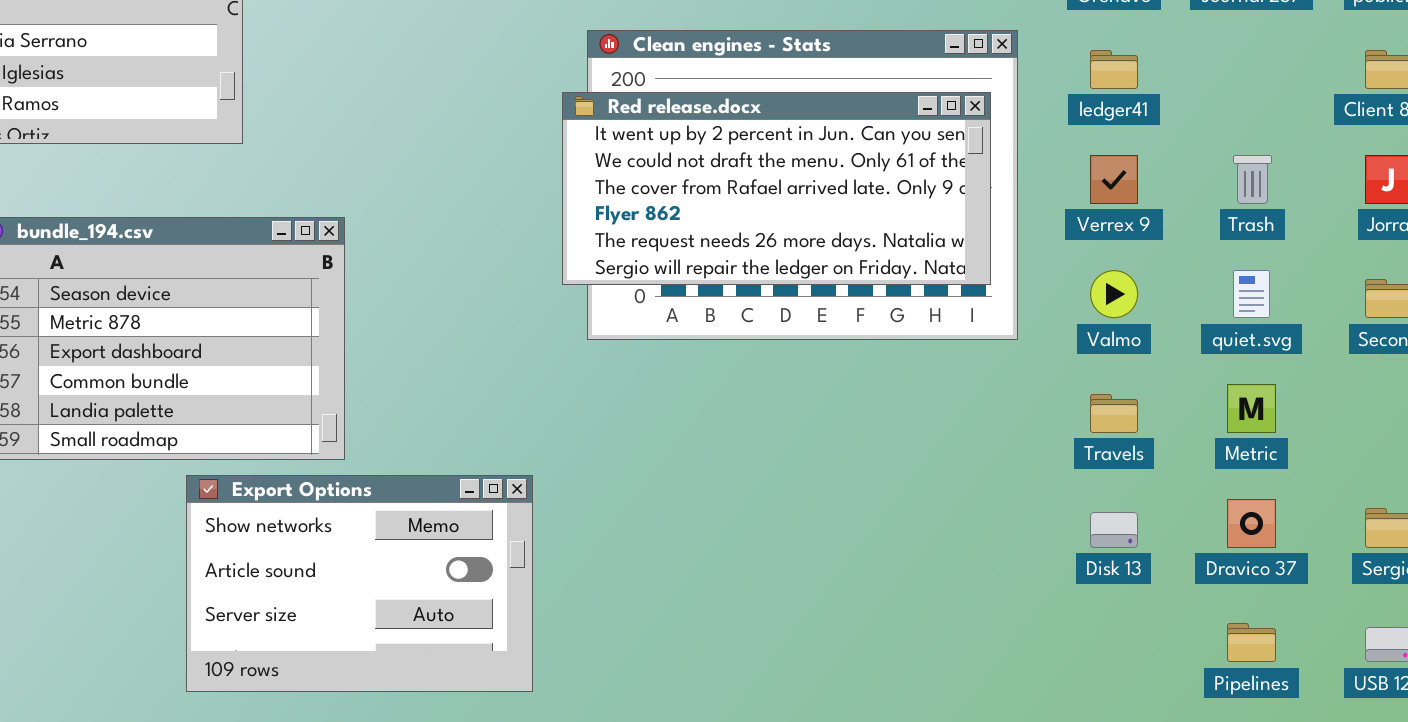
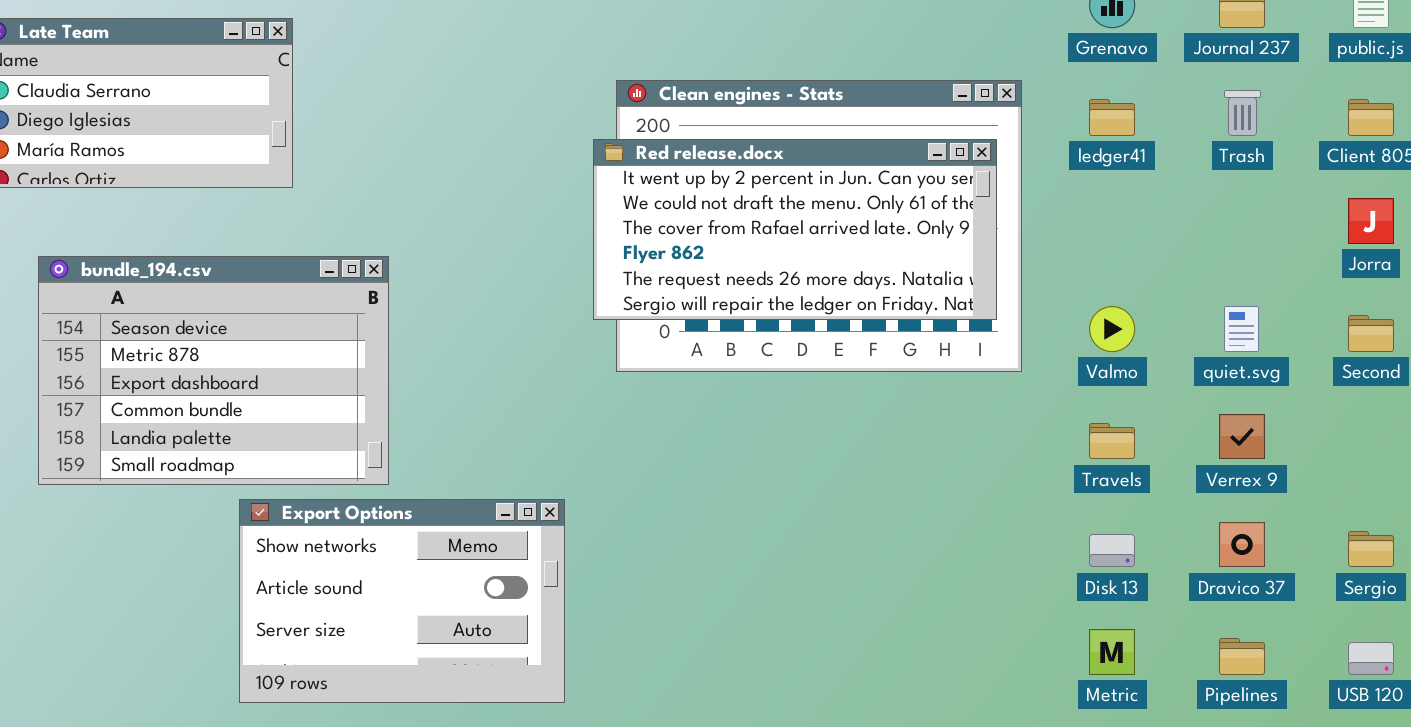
Verrex 9: [1090,155,1138,204] -> [1219,414,1265,459], moved
Trash: [1233,155,1272,204] -> [1224,90,1261,136], moved
Metric: [1227,384,1276,433] -> [1089,629,1135,675], moved

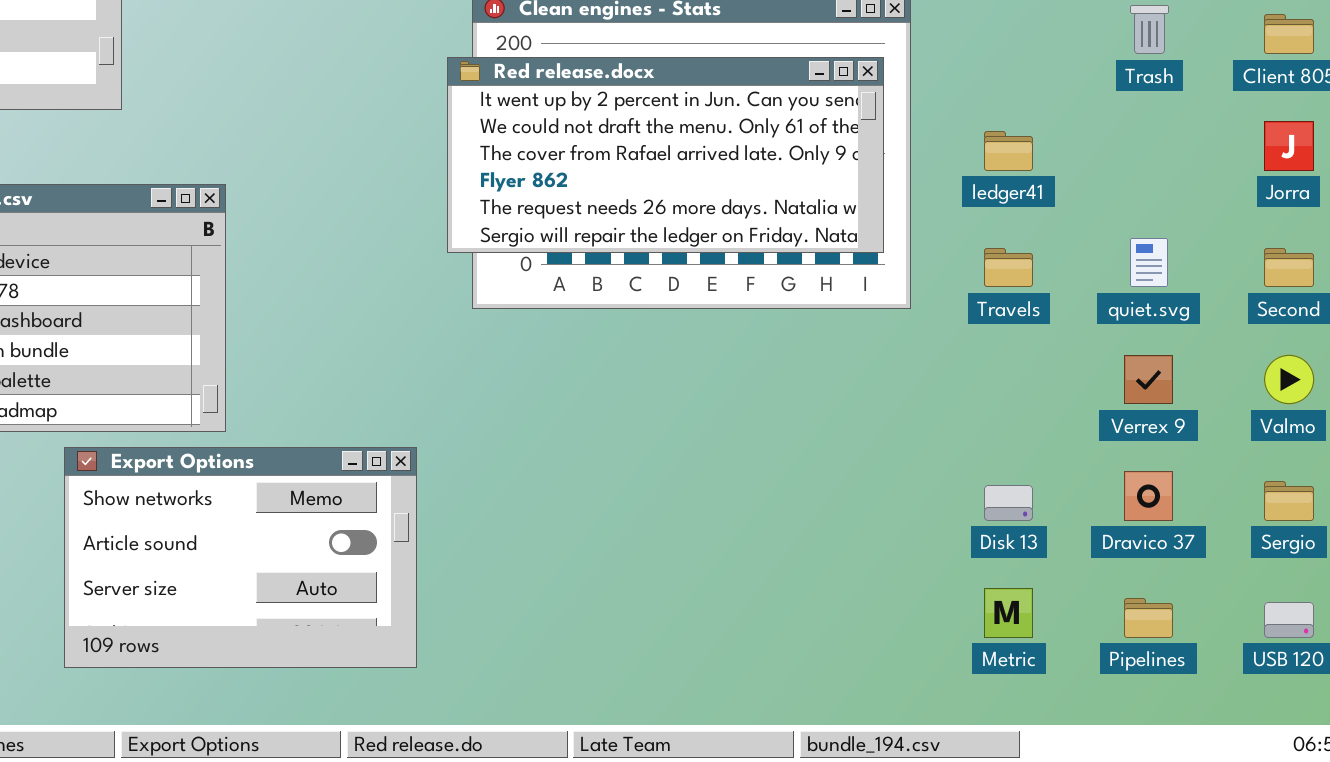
ledger41: [1089,99,1135,136] -> [984,131,1033,171], moved
Valmo: [1089,306,1135,352] -> [1264,355,1314,404], moved
Travels: [1089,423,1135,459] -> [984,248,1033,287], moved

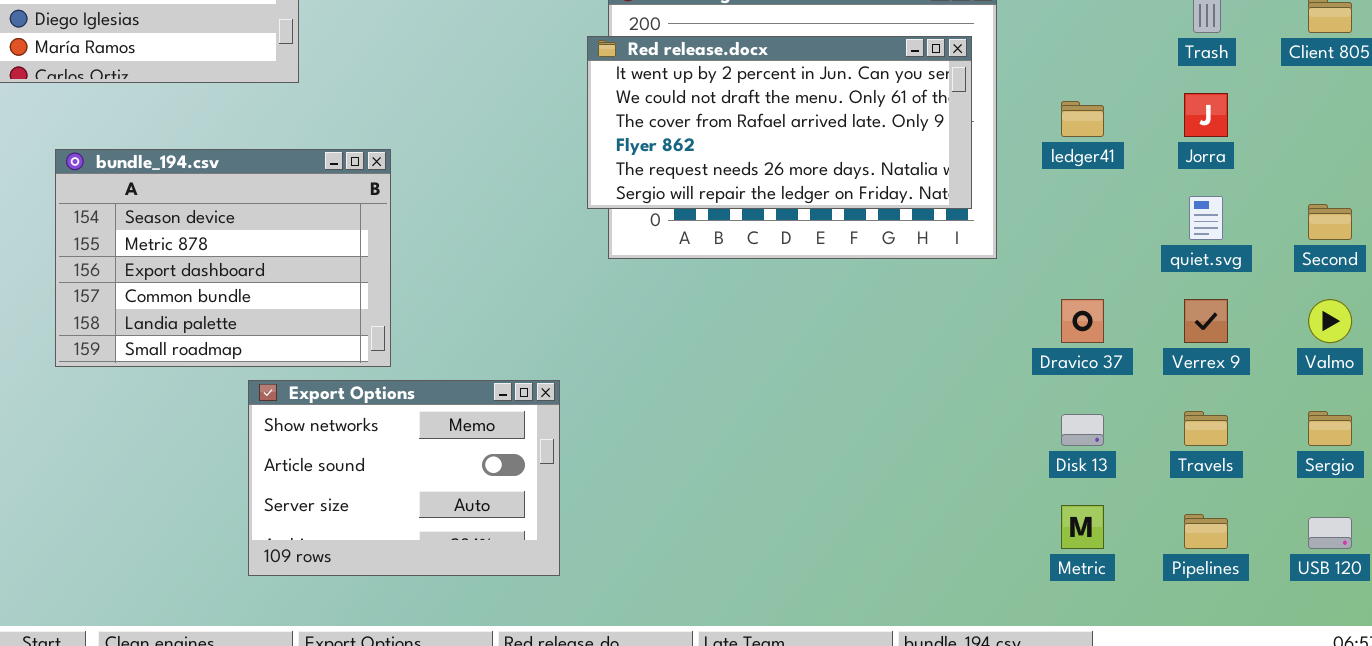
Jorra: [1264,121,1314,171] -> [1184,93,1228,137], moved
Travels: [984,248,1033,287] -> [1184,411,1228,446], moved
Dravico 37: [1124,471,1173,521] -> [1061,299,1104,343], moved

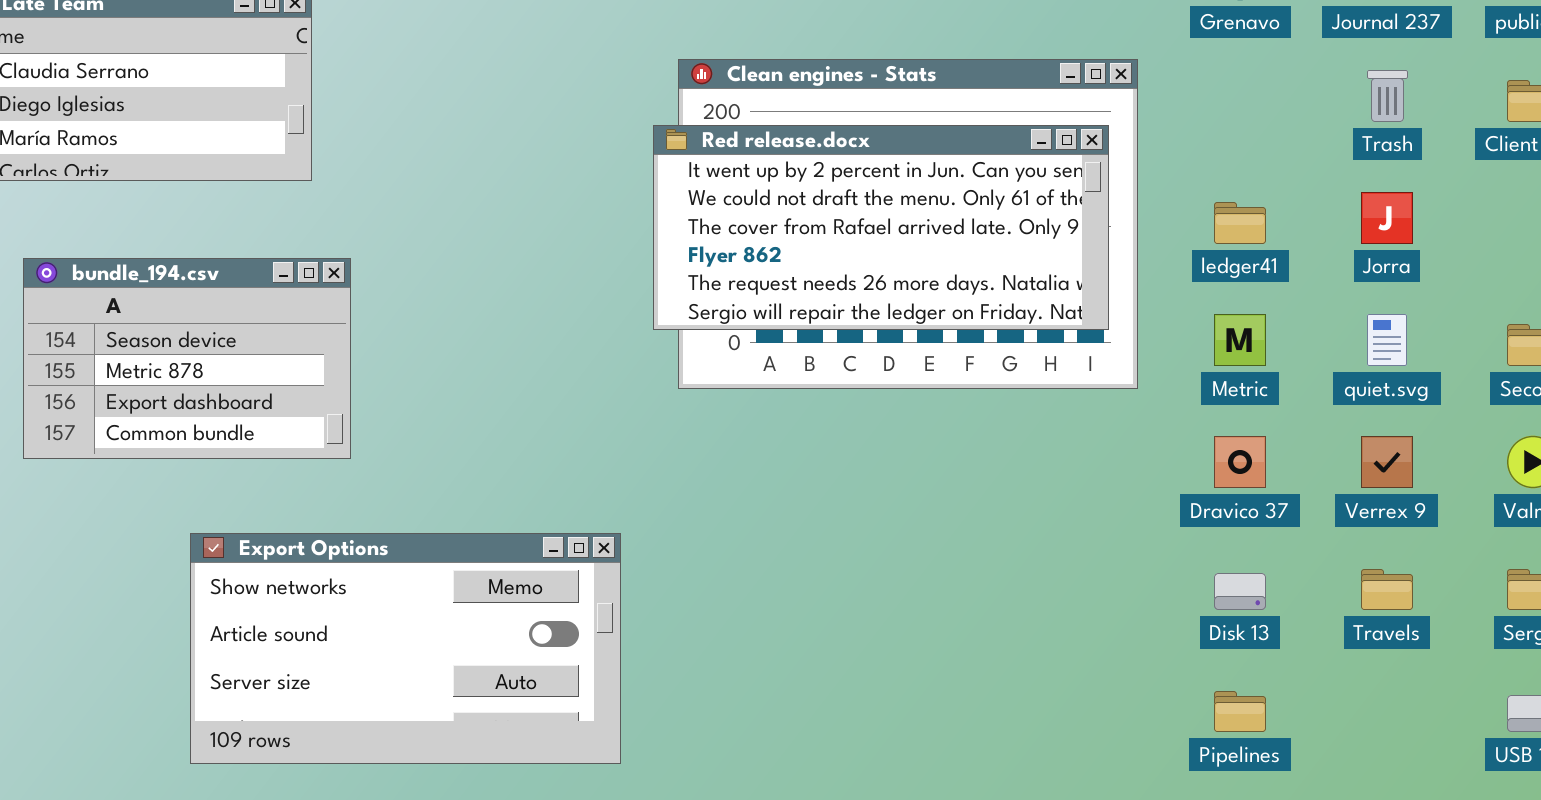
bundle_194.csv: [55,149,391,367] -> [23,258,351,459], resized
Export Options: [248,380,560,576] -> [190,533,621,764], resized
Metric: [1061,505,1104,549] -> [1214,314,1266,366], moved
Pipelines: [1184,514,1228,549] -> [1214,691,1266,732], moved

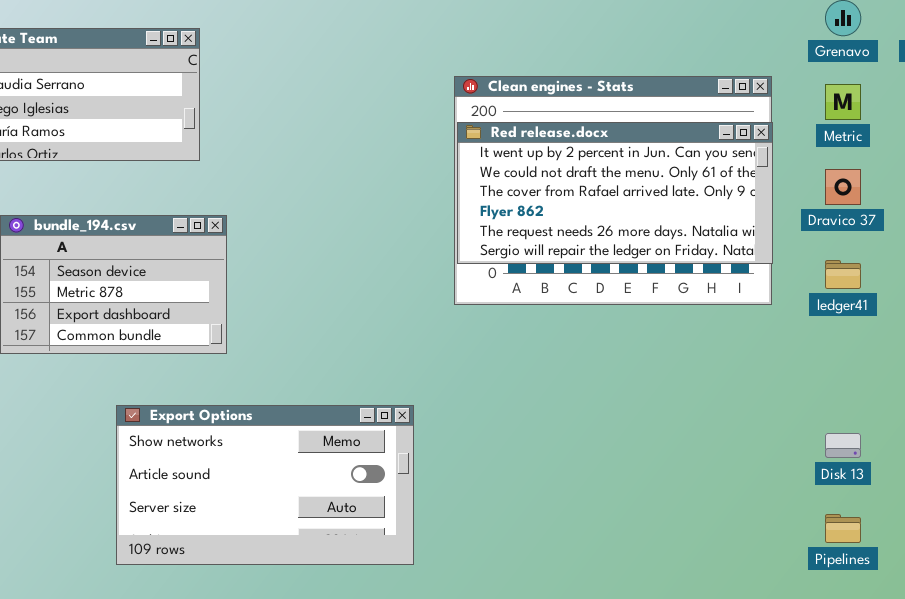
Red release.docx: [653,125,1109,330] -> [457,122,773,264], moved
ledger41: [1214,202,1266,244] -> [825,260,861,289], moved
Metric: [1214,314,1266,366] -> [825,84,861,120], moved
Dravico 37: [1214,436,1266,488] -> [825,169,861,205], moved

